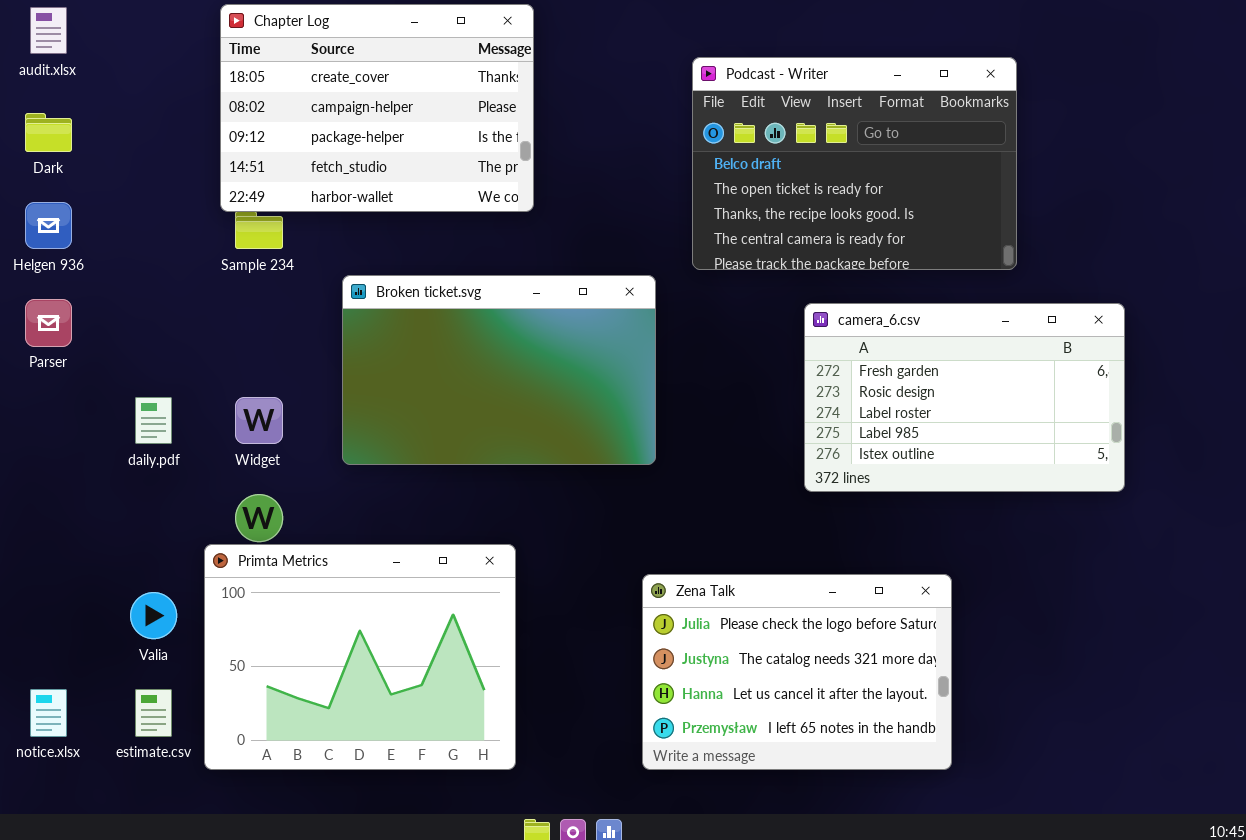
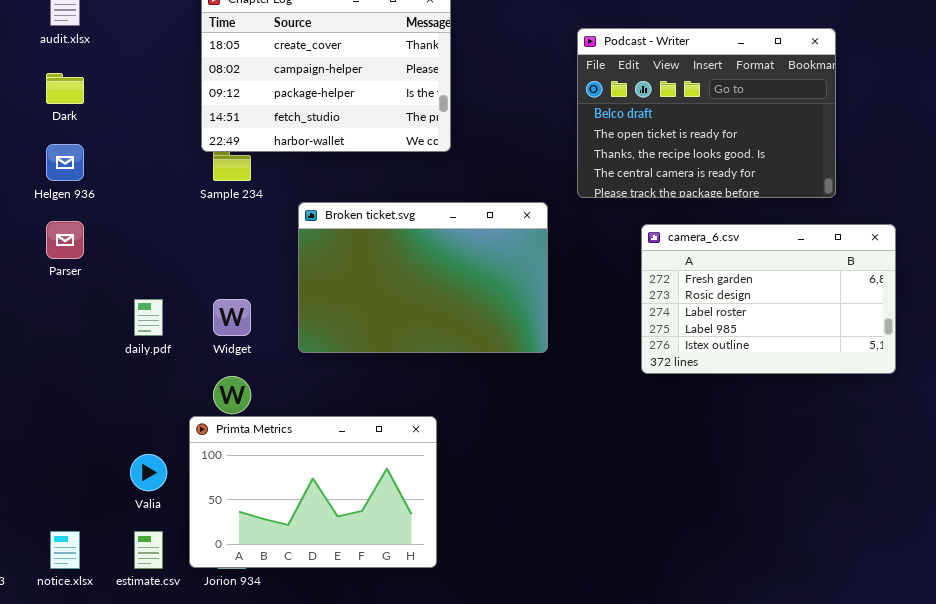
camera_6.csv: [804,303,1125,492] -> [641,224,896,374], moved
Primta Metrics: [204,544,516,770] -> [189,416,437,568], resized
Zena Talk: [642,574,952,770] -> none, closed

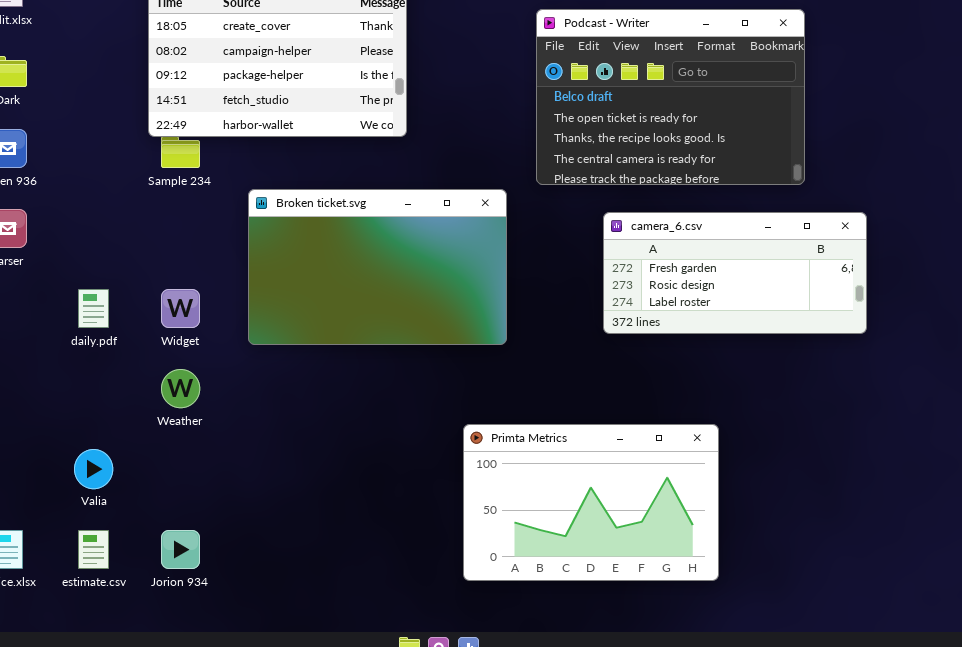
camera_6.csv: [641,224,896,374] -> [603,212,867,334], resized
Primta Metrics: [189,416,437,568] -> [463,424,719,581], moved

